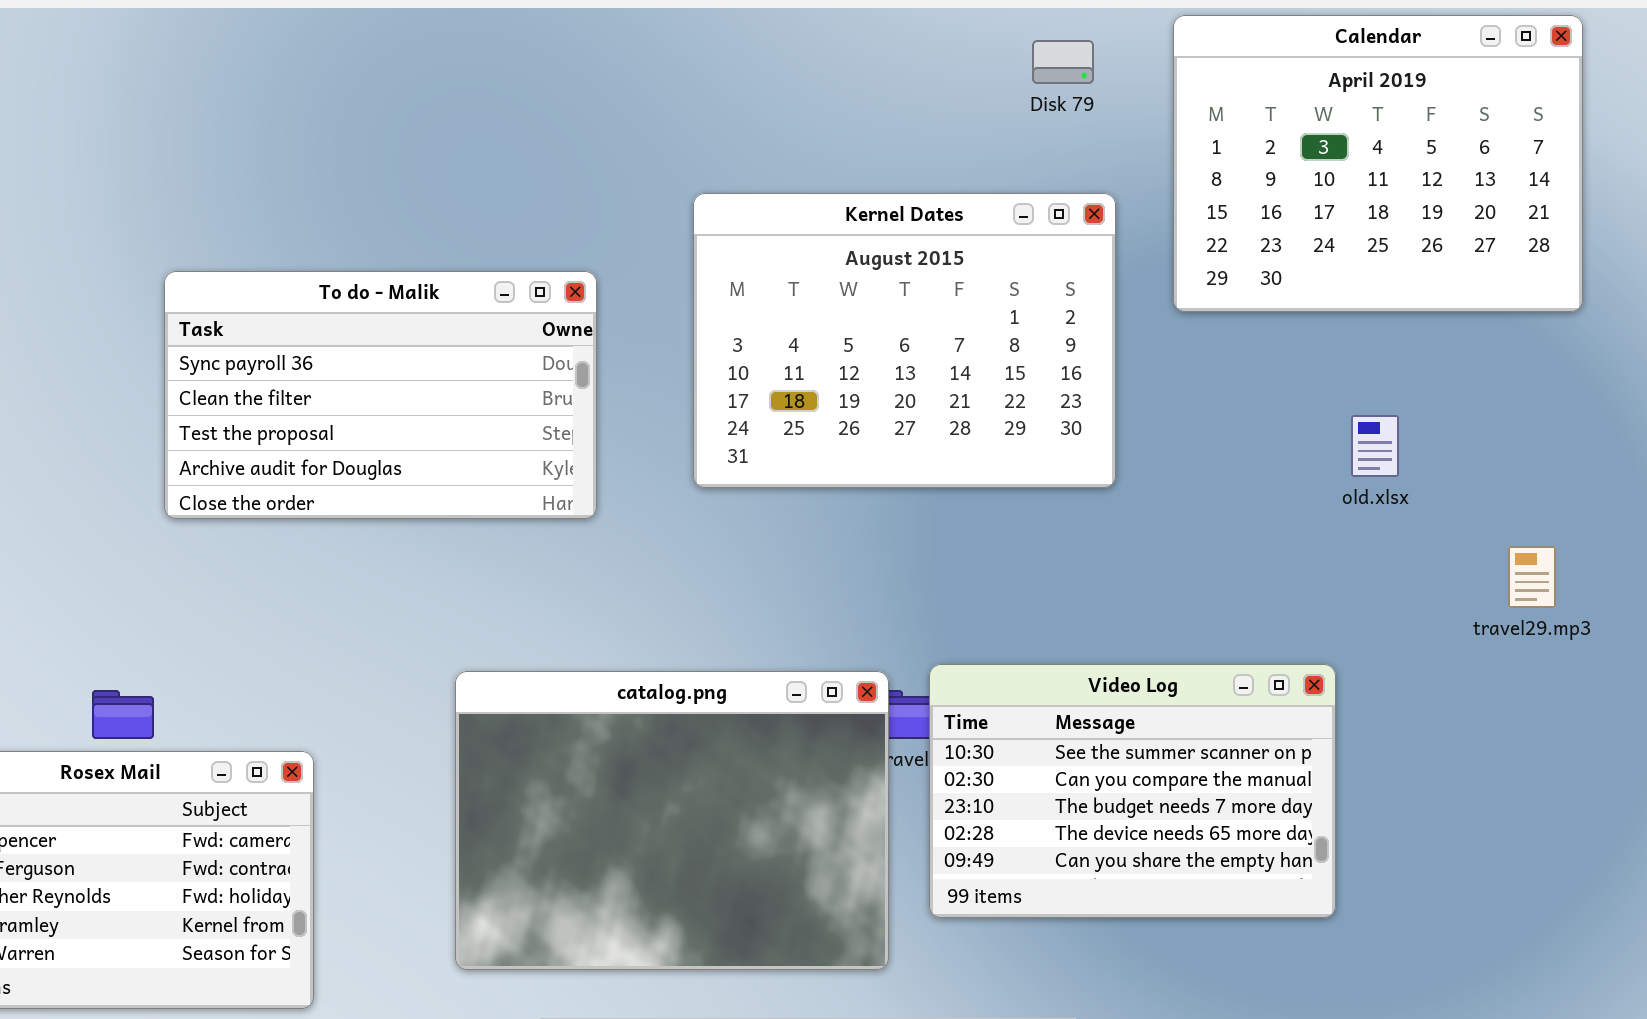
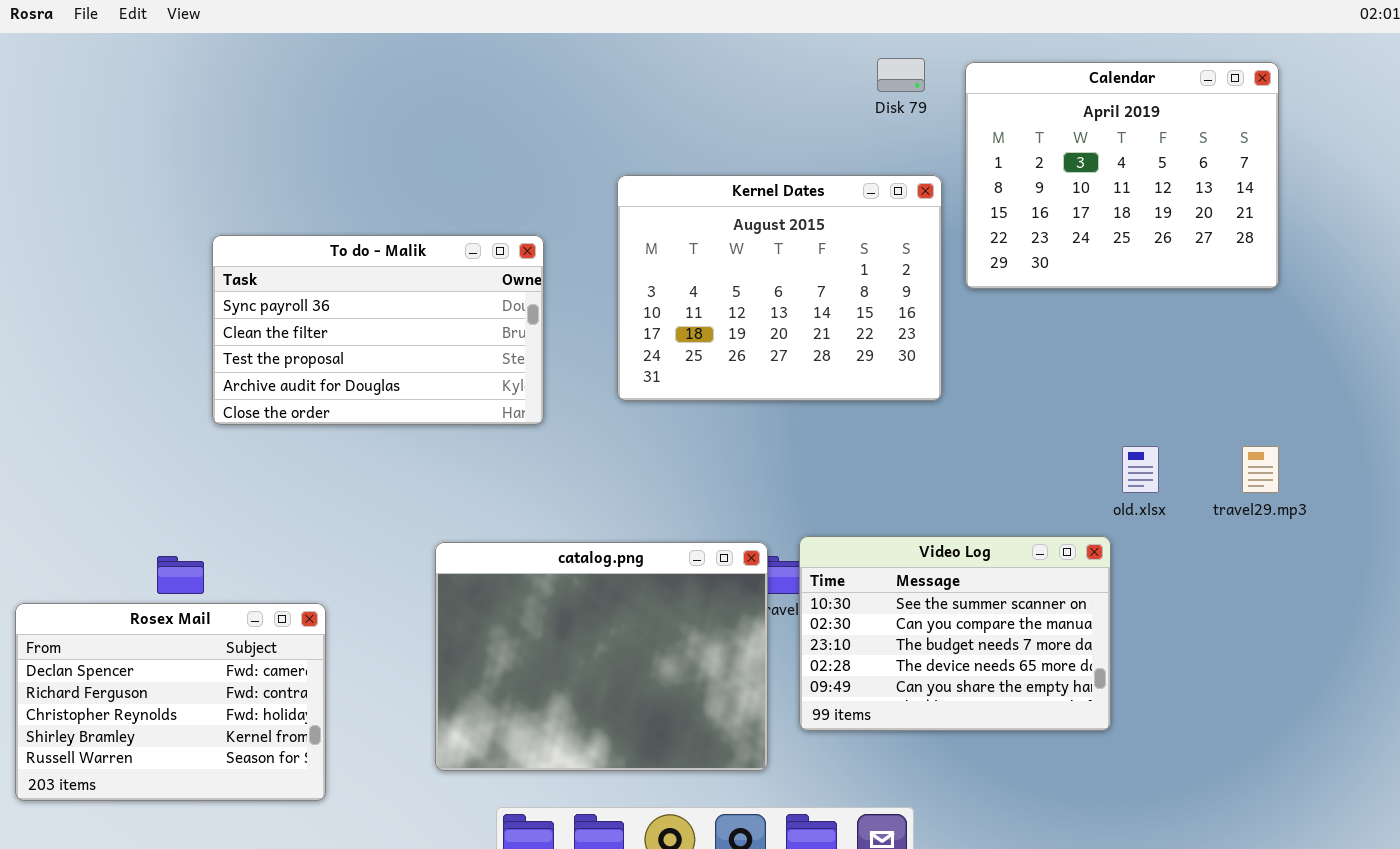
Calendar: [1173,15,1583,312] -> [965,62,1279,289], moved
old.xlsx: [1351,415,1399,477] -> [1122,446,1159,493], moved

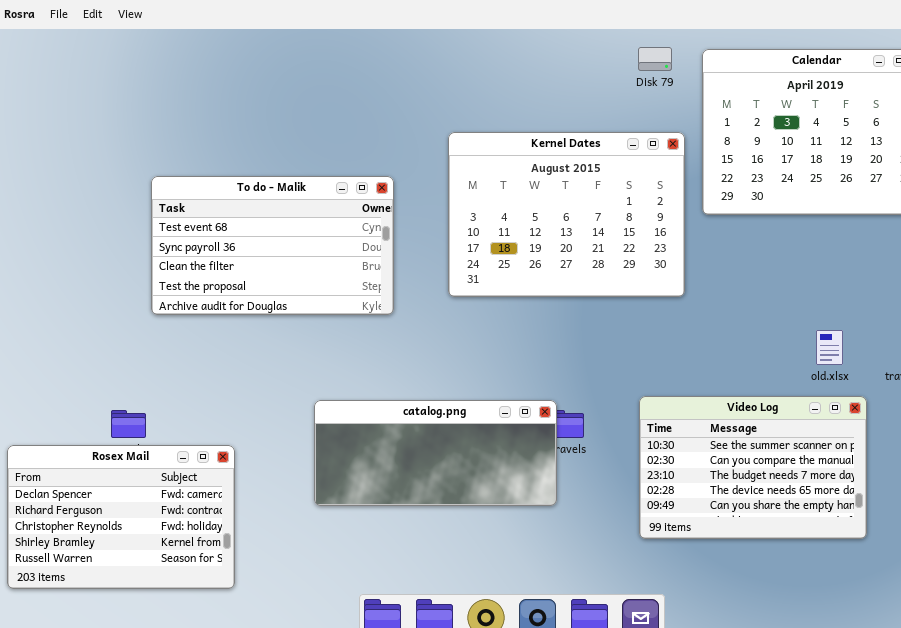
To do - Malik: [212,235,544,425] -> [151,176,394,315], scrolled up 1 row
Video Log: [799,536,1111,731] -> [639,396,867,539], moved
catalog.png: [435,542,768,771] -> [314,400,557,506], resized

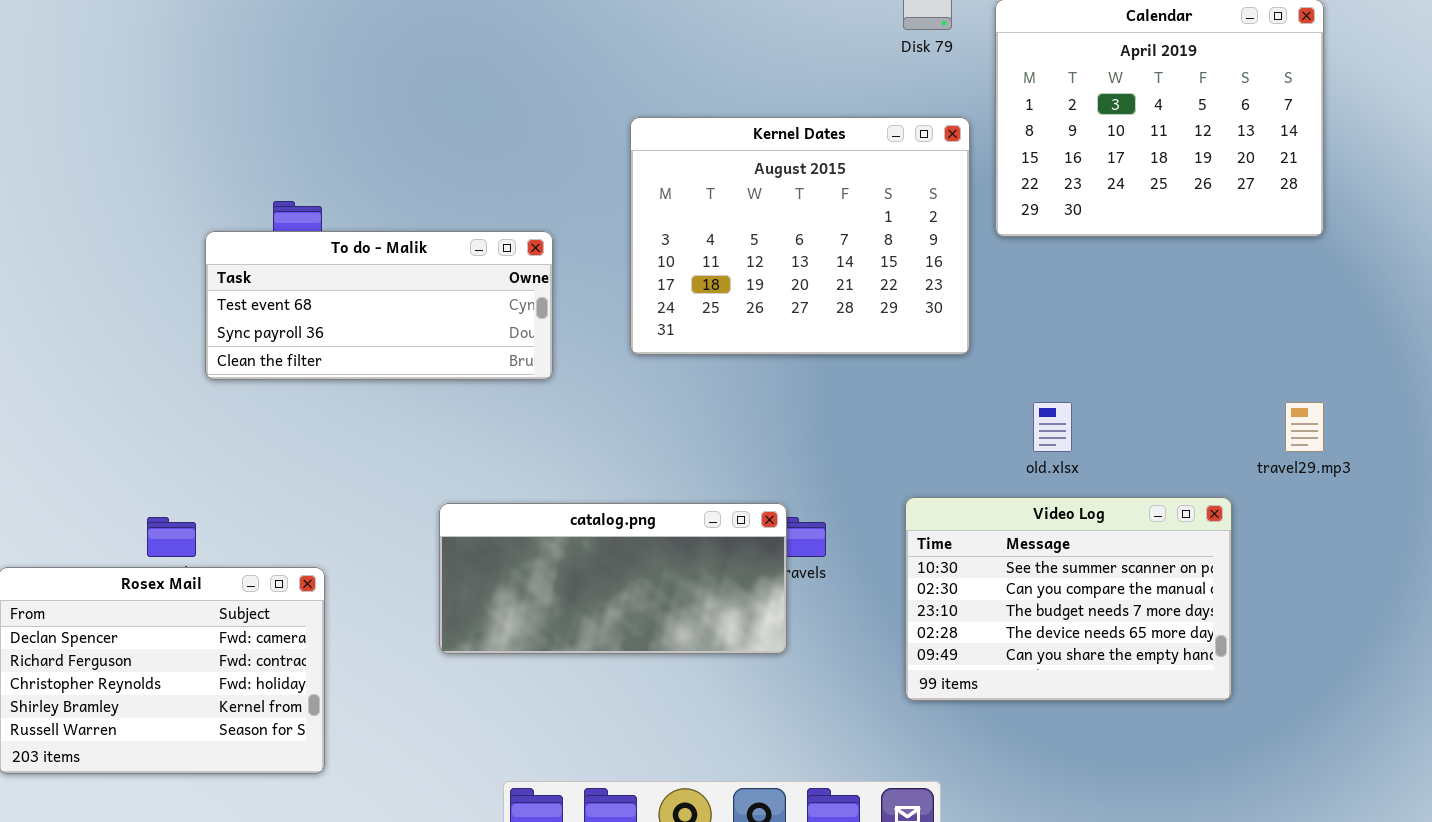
To do - Malik: [151,176,394,315] -> [205,231,553,380], resized
old.xlsx: [816,330,843,365] -> [1033,402,1072,452], moved

